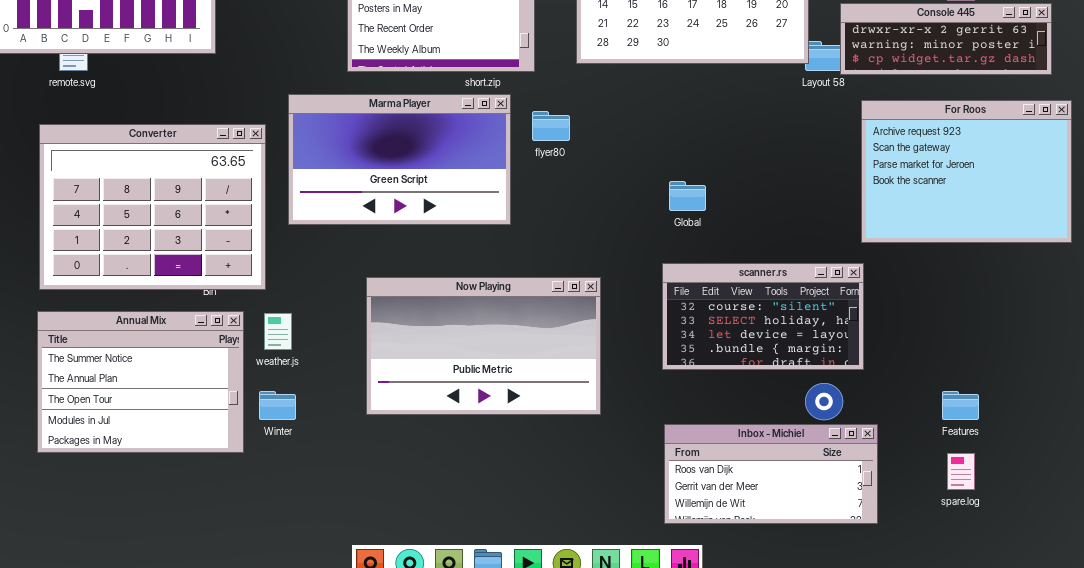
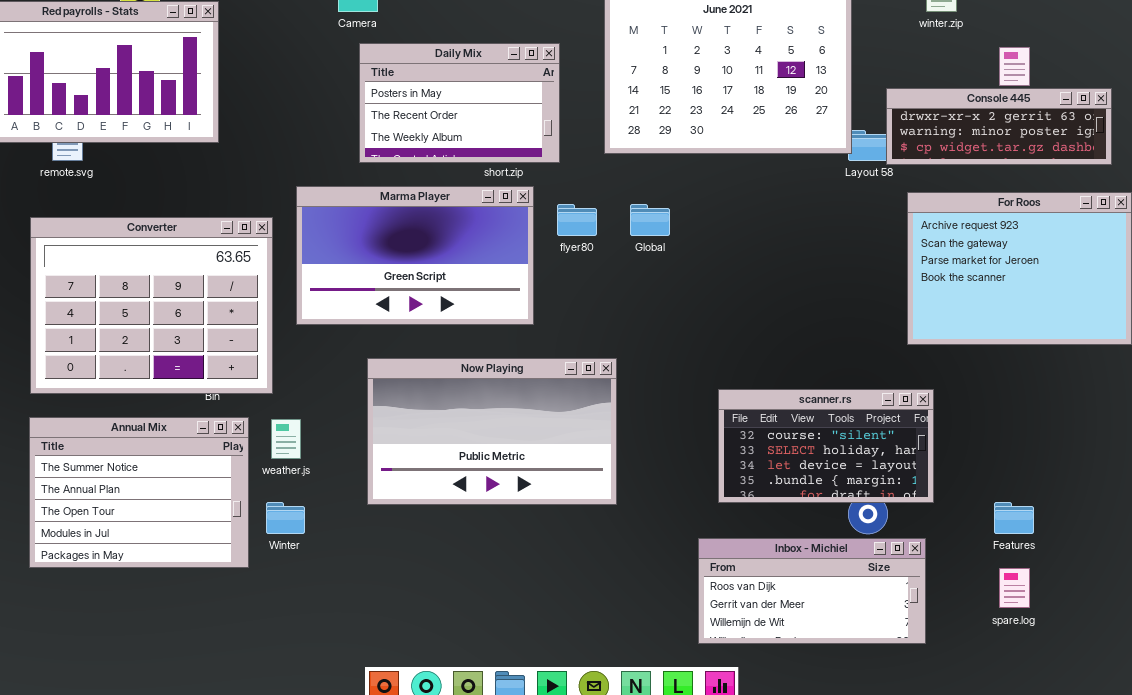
Global: [669,181,706,211] -> [630,204,670,236], moved
scanner.rs: [662,263,864,370] -> [718,389,934,503], moved
Now Playing: [366,277,601,415] -> [367,358,617,505], moved

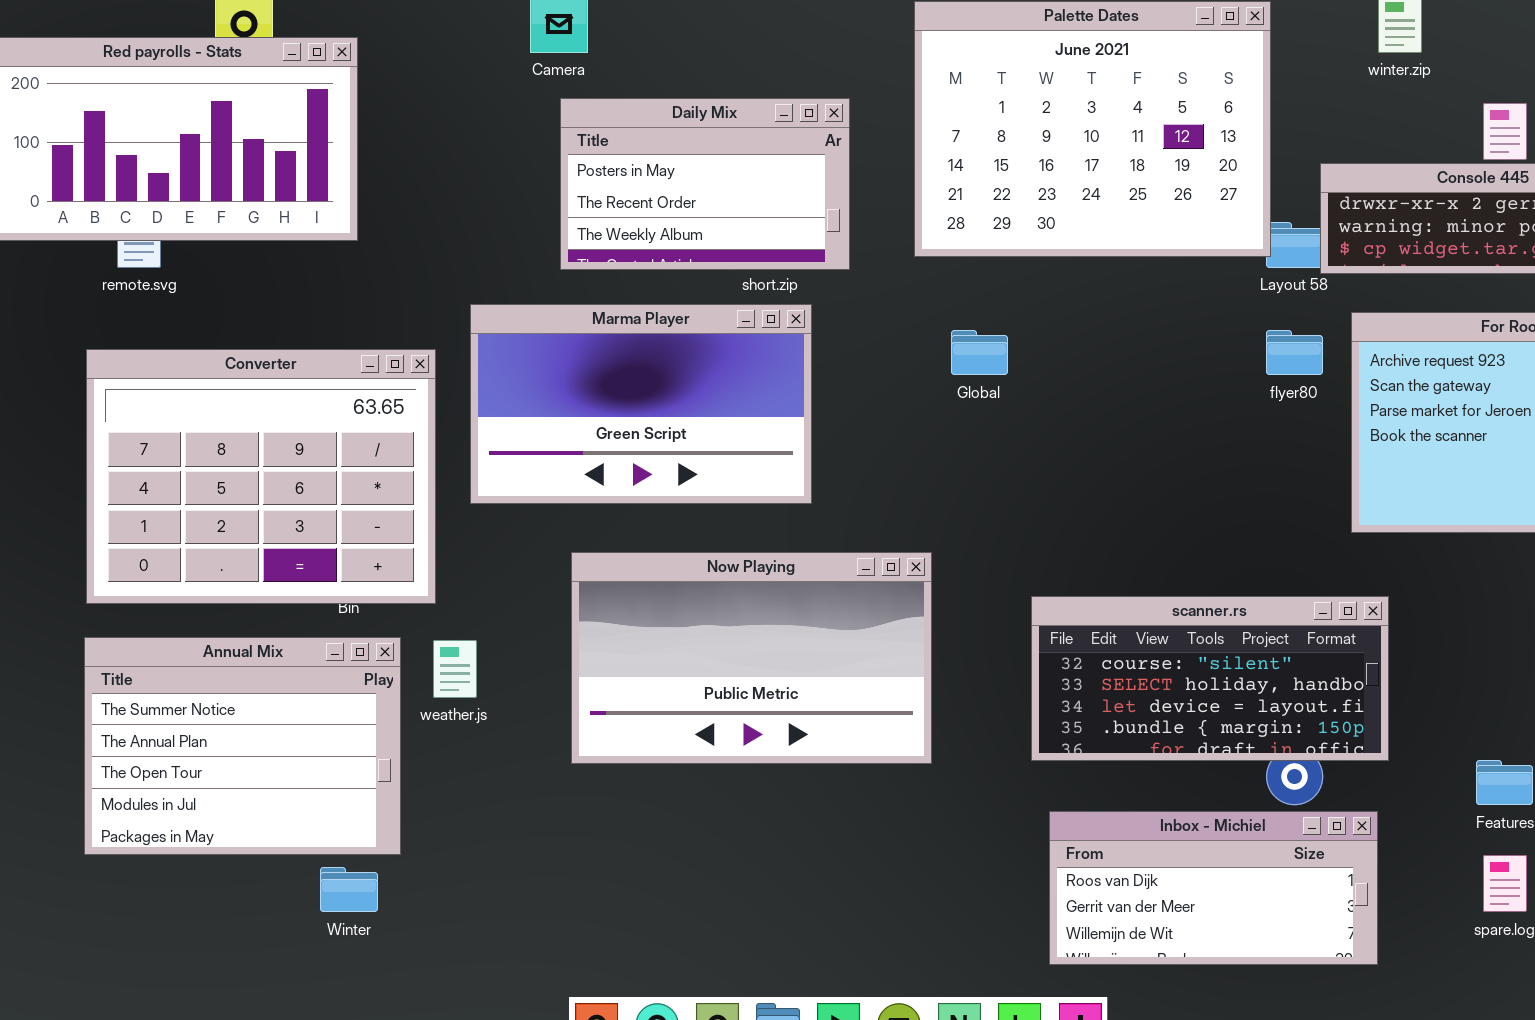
flyer80: [557,204,597,236] -> [1266,330,1323,375], moved
scanner.rs: [718,389,934,503] -> [1031,596,1389,761], resized
Winter: [266,502,305,534] -> [320,867,378,912], moved

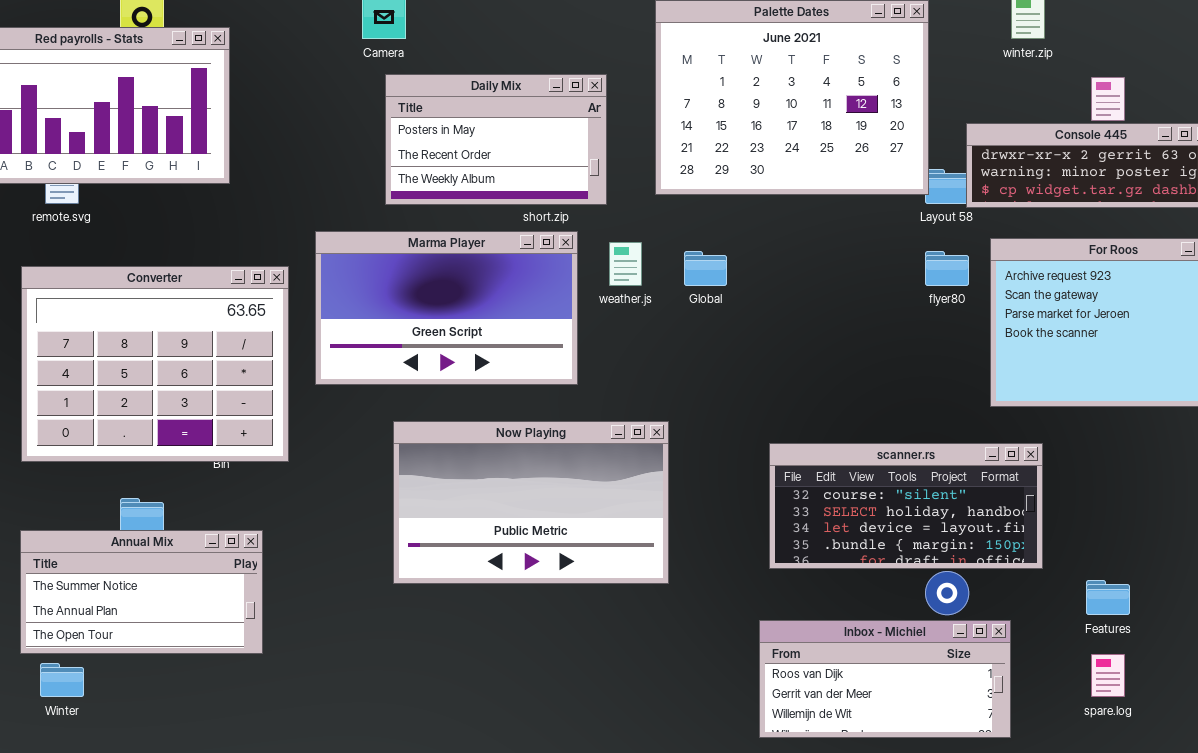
scanner.rs: [1031,596,1389,761] -> [769,443,1043,569], moved
Annual Mix: [84,637,401,855] -> [20,530,263,654], resized
weather.js: [433,640,477,698] -> [609,242,642,286], moved
Winter: [320,867,378,912] -> [40,663,84,697], moved

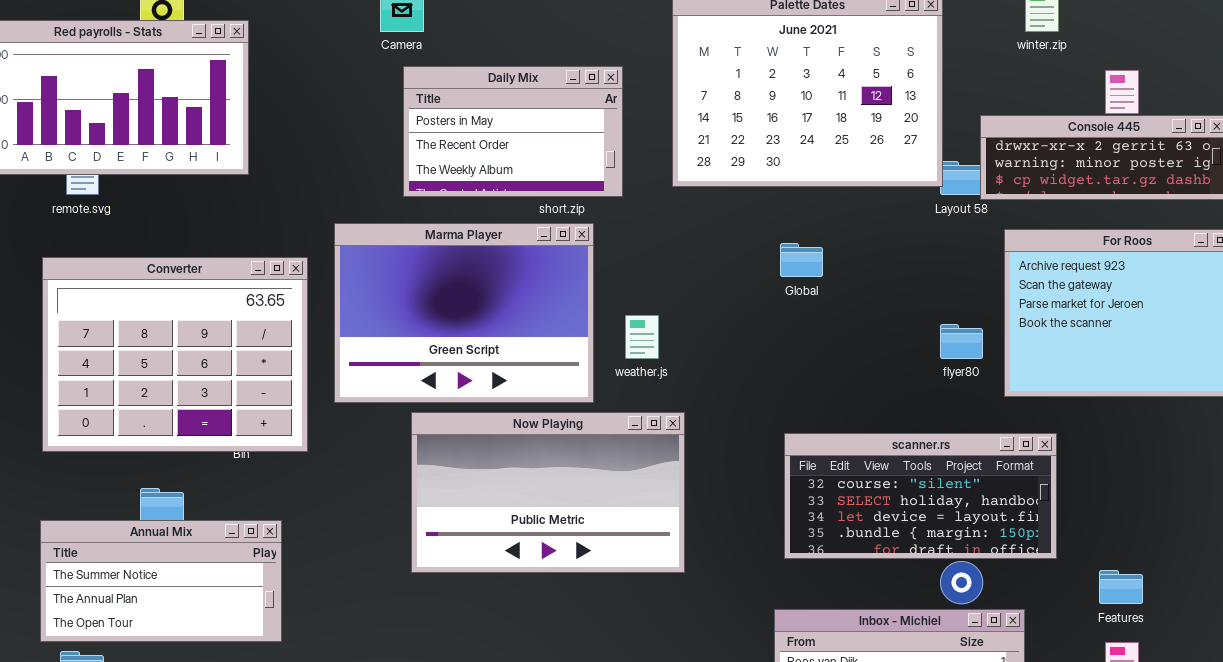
Marma Player: [315,231,578,385] -> [334,223,594,403], resized
weather.js: [609,242,642,286] -> [625,315,659,359], moved
Global: [684,251,727,286] -> [780,243,823,277], moved
flyer80: [925,251,969,286] -> [940,324,983,359], moved

